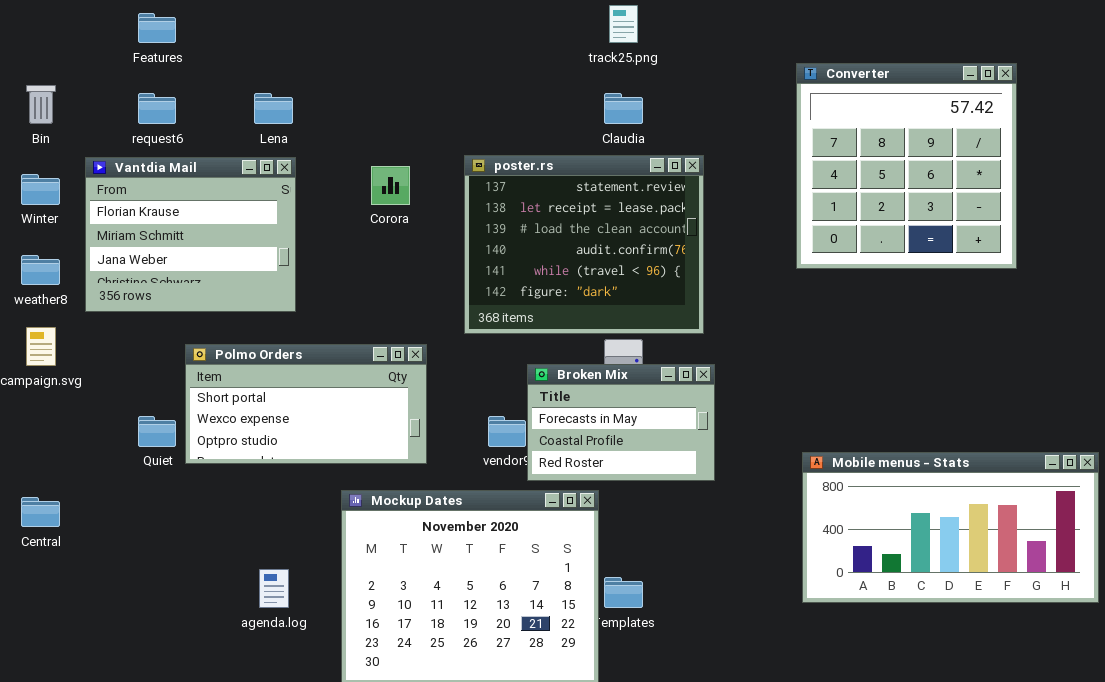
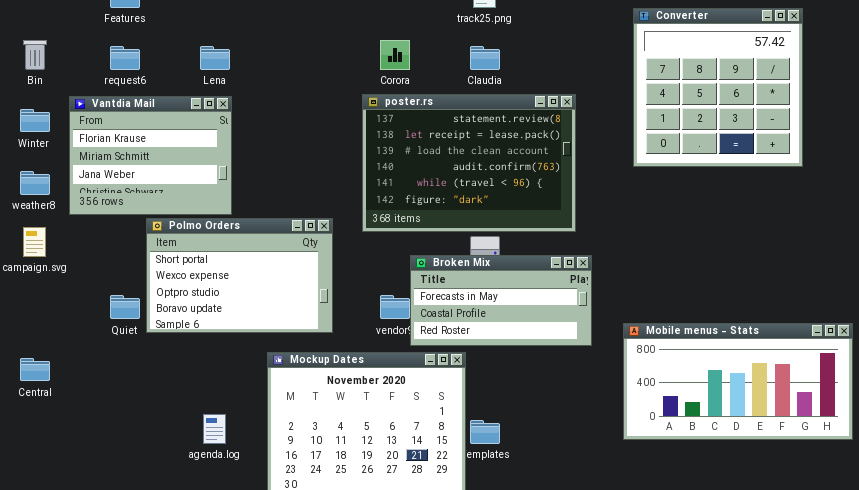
Converter: [796,63,1017,269] -> [633,8,803,167], moved
poster.rs: [464,155,704,334] -> [362,94,576,232], resized
Corora: [371,166,410,205] -> [380,40,410,70], moved
Polmo Orders: [185,344,427,464] -> [146,218,333,333], resized
Broken Mix: [527,364,715,481] -> [410,255,592,346], resized

